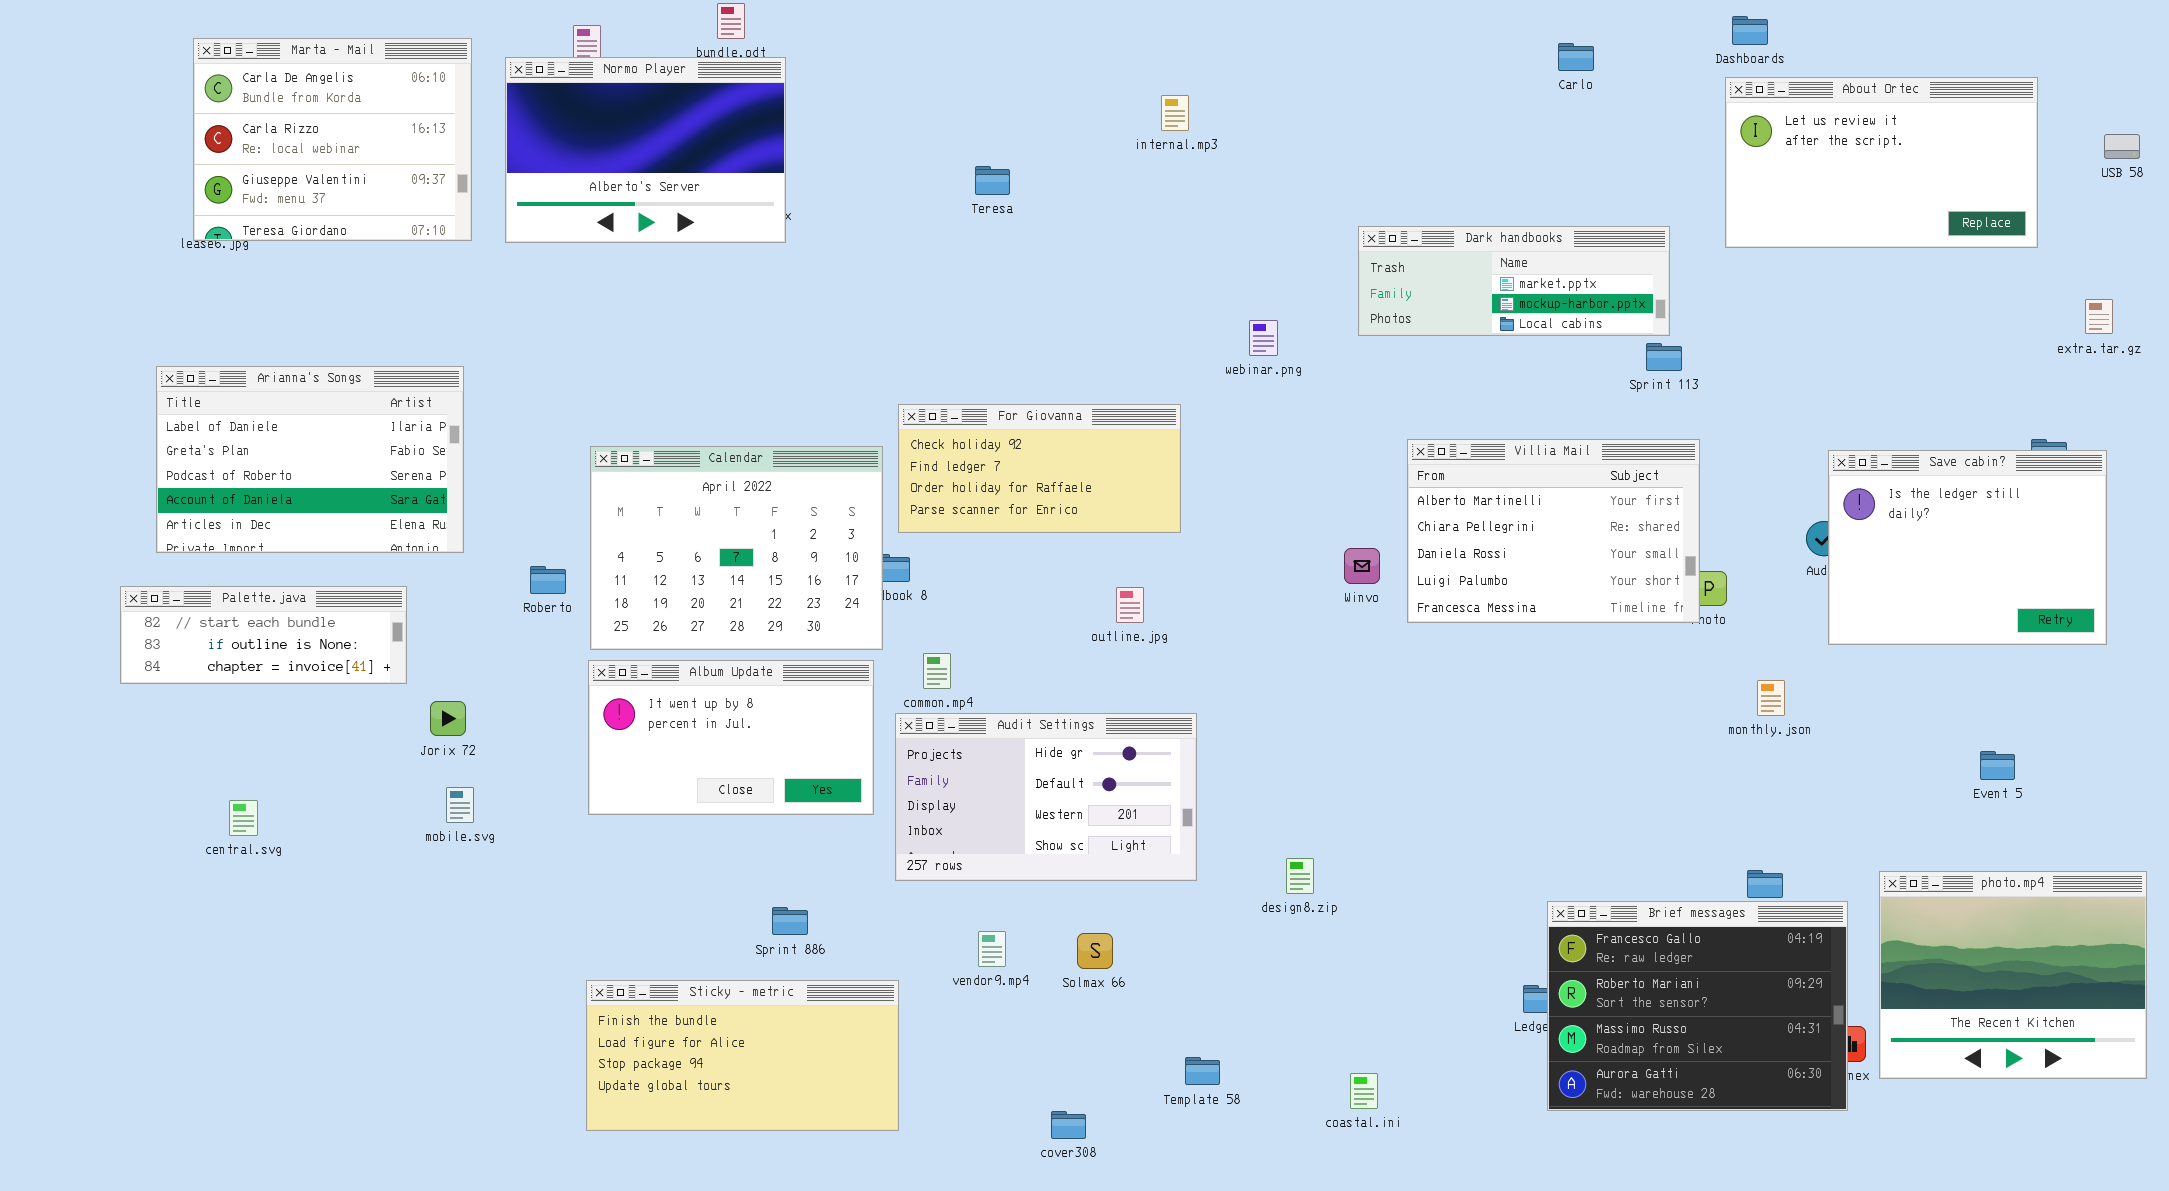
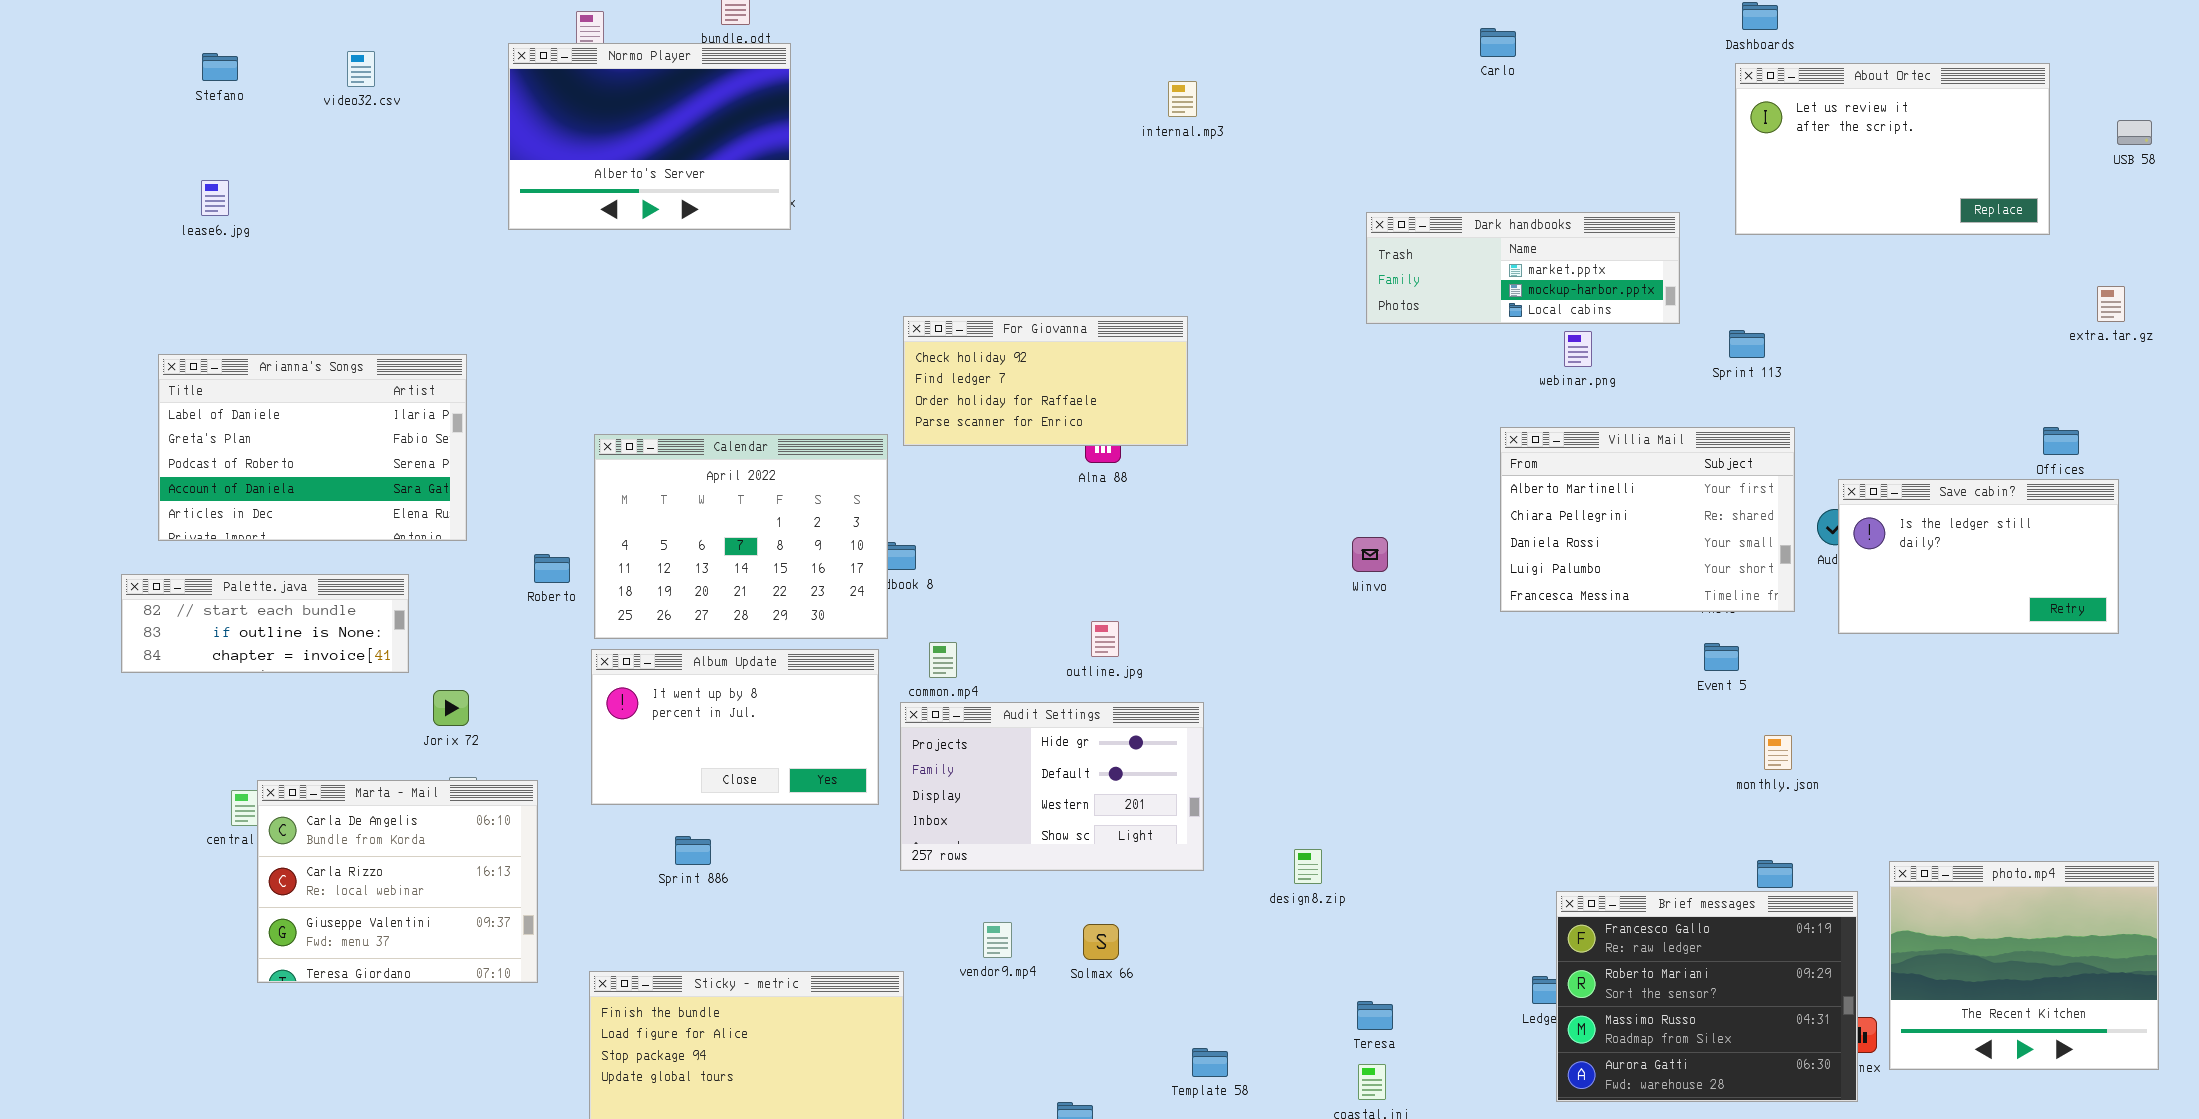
Marta - Mail: [193,38,472,241] -> [257,780,538,983], moved
Carlo: [1558,43,1594,71] -> [1480,28,1516,57], moved
Teresa: [975,166,1010,195] -> [1357,1001,1393,1030], moved
webinar.png: [1249,320,1278,356] -> [1564,331,1592,367], moved
Sprint 113: [1646,343,1682,371] -> [1729,330,1765,358], moved
For Giovanna: [898,404,1181,533] -> [903,316,1188,446], moved
Villia Mail: [1407,439,1700,623] -> [1500,427,1795,612], moved
Save cabin?: [1828,450,2107,645] -> [1838,479,2119,634], resized
outline.jpg: [1116,587,1144,623] -> [1091,621,1119,657], moved
monthly.json: [1757,680,1785,716] -> [1764,735,1792,770], moved
Event 5: [1980,751,2015,780] -> [1704,643,1739,671], moved
Sprint 886: [772,907,808,935] -> [675,836,711,865], moved

